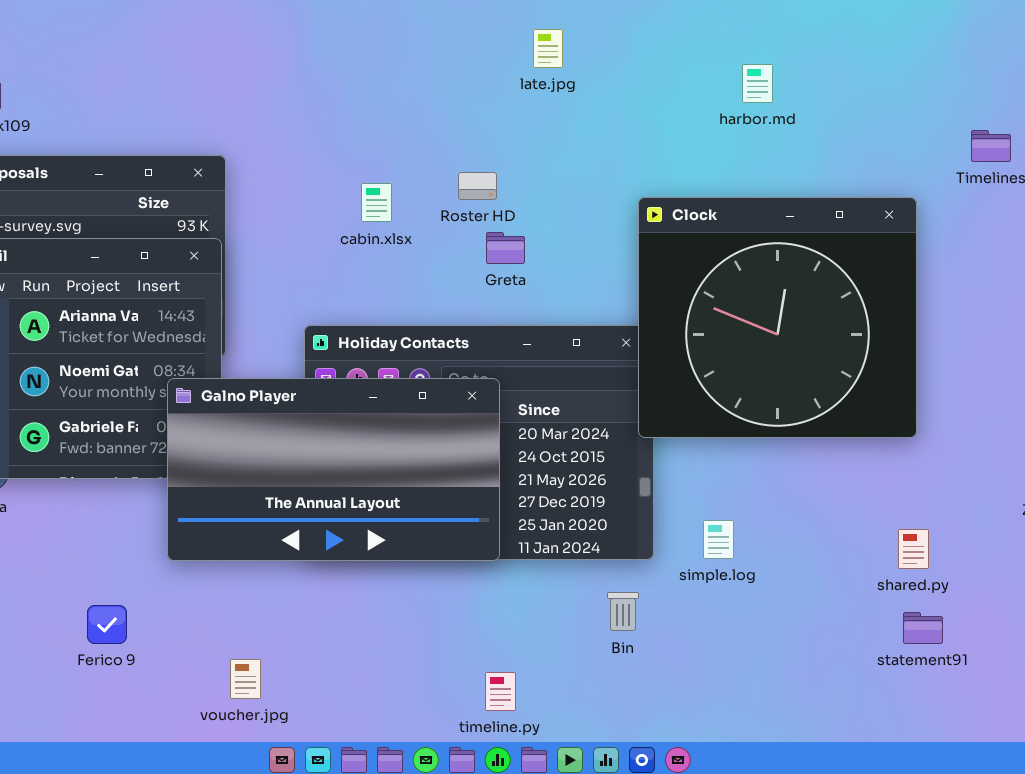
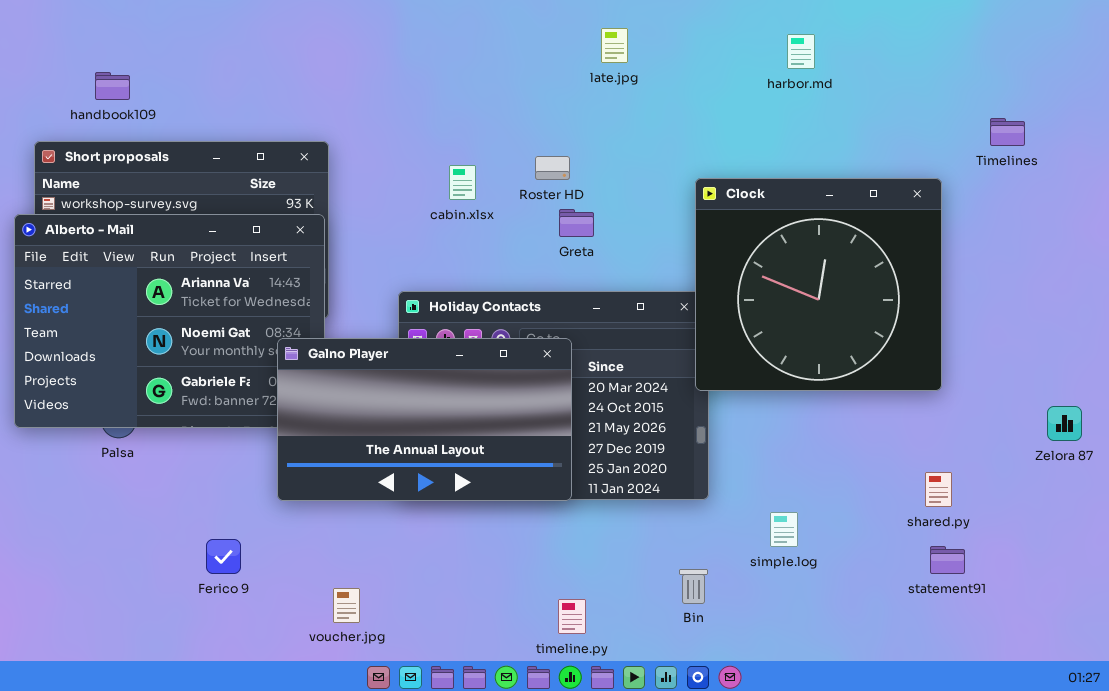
harbor.md: [742,64,773,103] -> [787,34,815,69], moved
simple.log: [703,520,734,559] -> [770,512,798,547], moved
Bin: [607,592,639,631] -> [679,569,708,604], moved

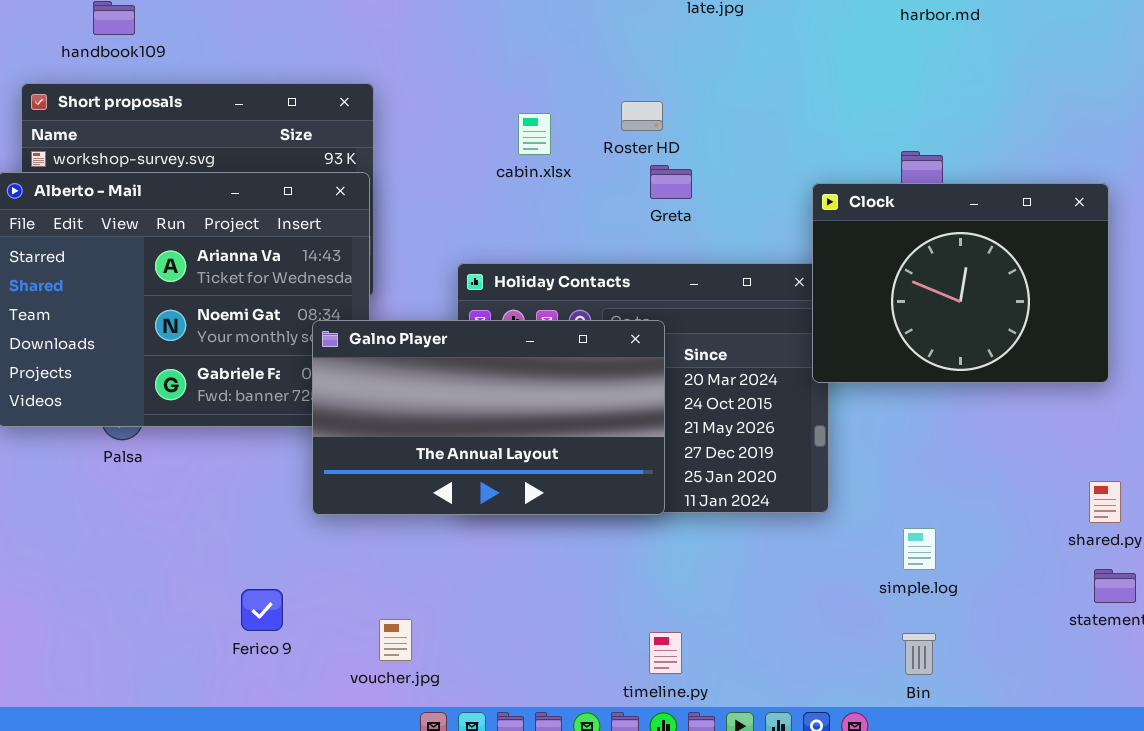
Clock: [695,178,942,391] -> [812,183,1109,383], resized
Ferico 9: [206,539,241,574] -> [241,589,283,631], moved
Bin: [679,569,708,604] -> [902,633,936,675], moved

